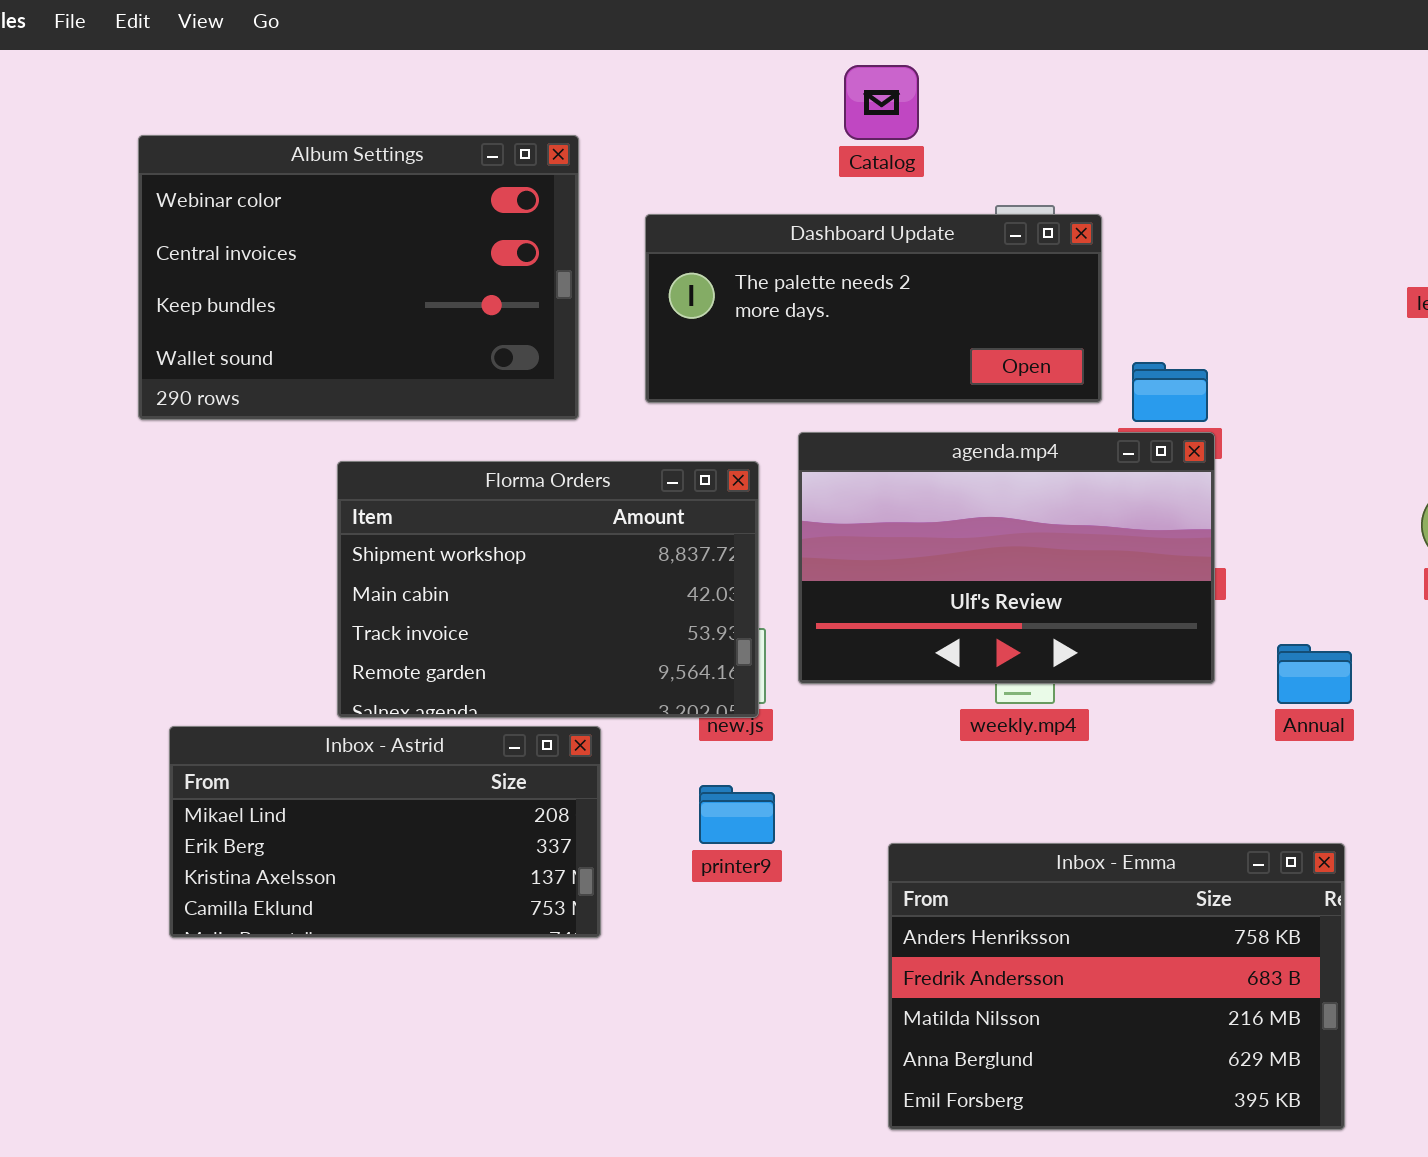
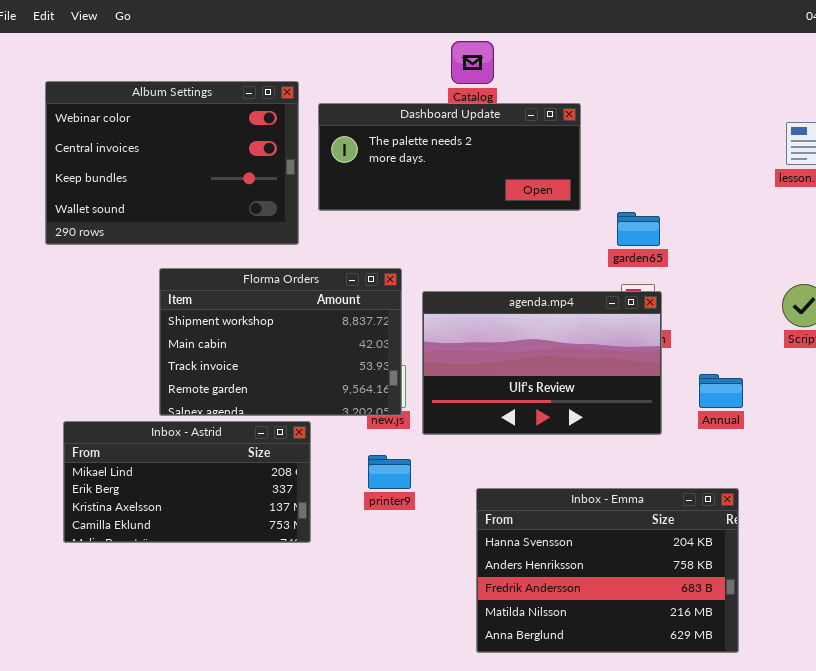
Dashboard Update: [645,214,1102,403] -> [318,103,581,211], moved
agenda.mp4: [798,432,1215,684] -> [422,291,662,435], moved
Inbox - Emma: [888,843,1345,1130] -> [476,488,739,653], scrolled up 1 row

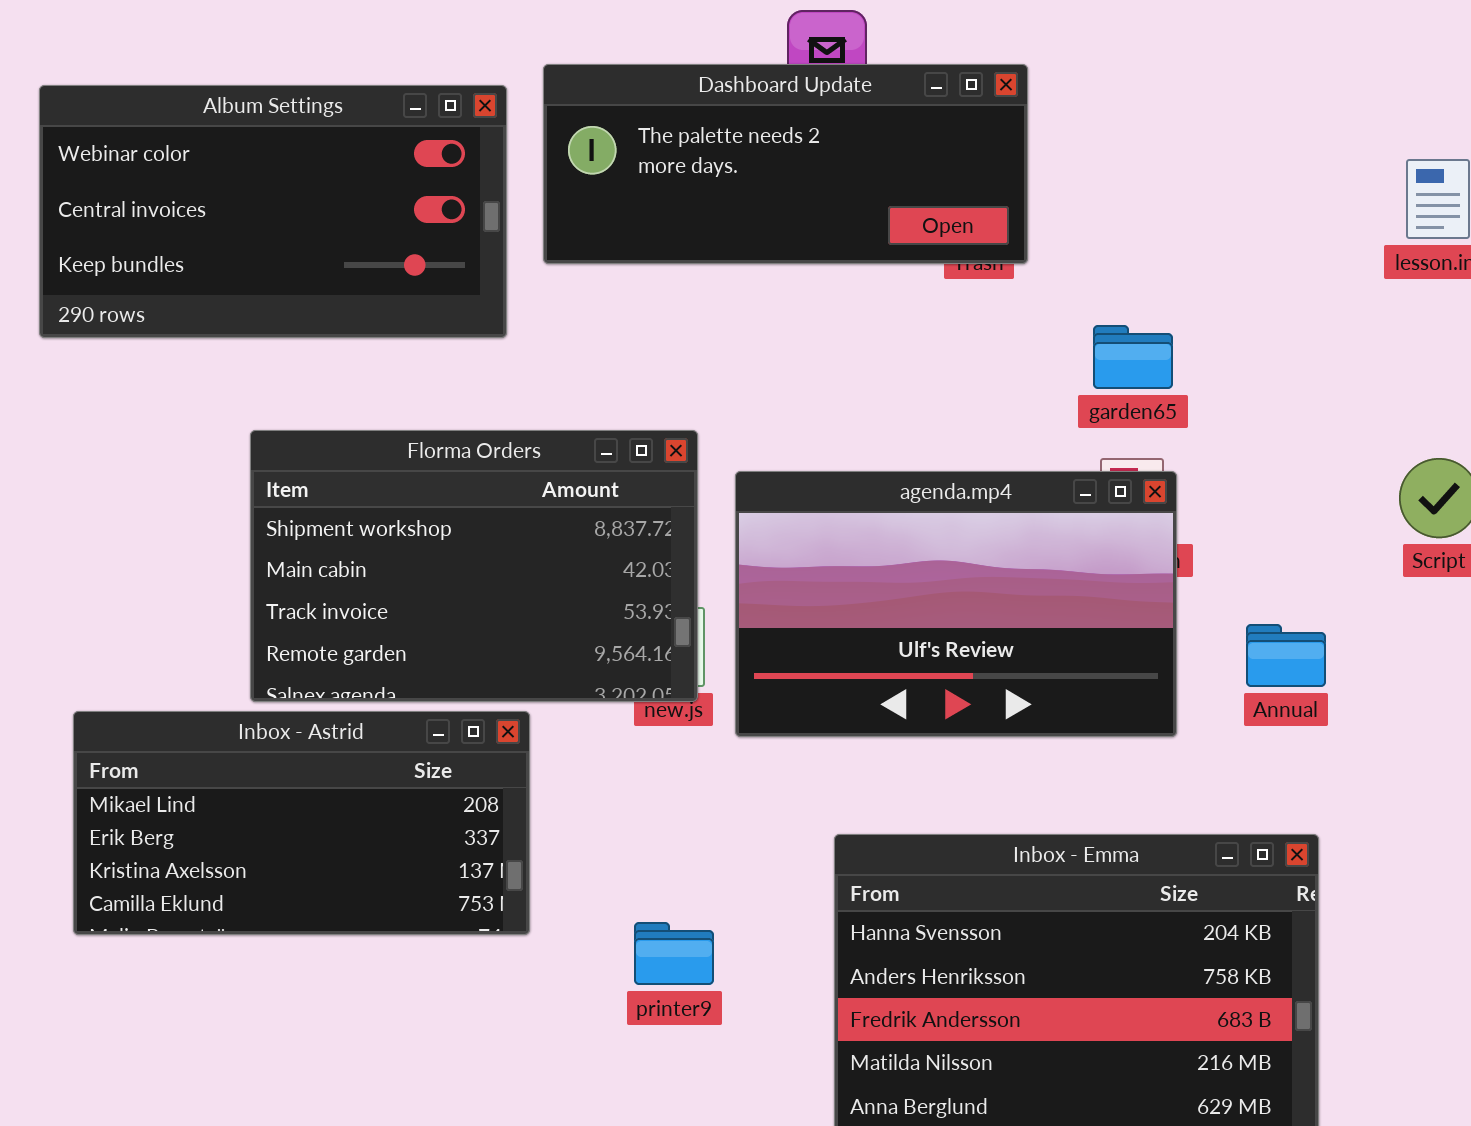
Album Settings: [45,81,299,245] -> [39,85,507,338], resized
Dashboard Update: [318,103,581,211] -> [543,64,1028,264], moved
printer9: [368,455,411,489] -> [634,922,714,985], moved

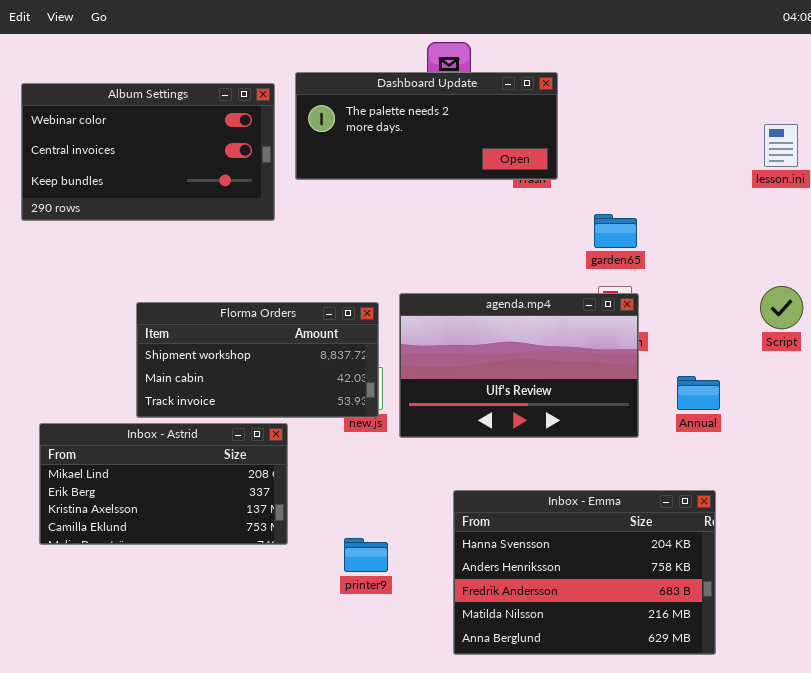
Florma Orders: [250,430,698,702] -> [136,302,379,418], resized

